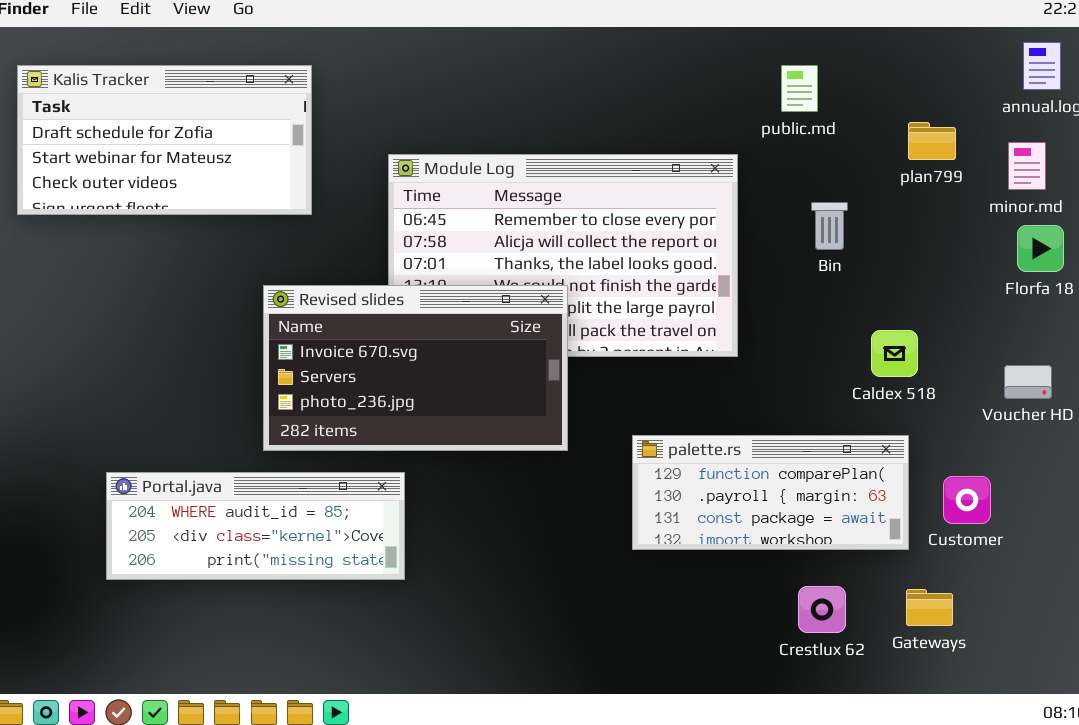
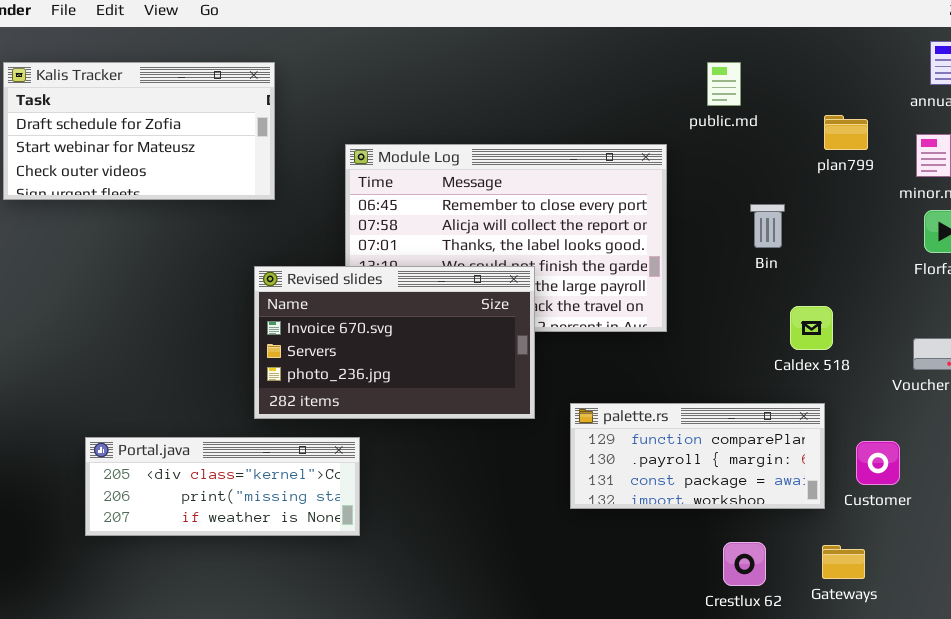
Bin: [811,202,848,250] -> [750,204,785,248], moved
Revised slides: [263,285,568,451] -> [254,266,535,419], moved
Portal.java: [106,472,405,580] -> [85,437,360,536], scrolled down 1 row

